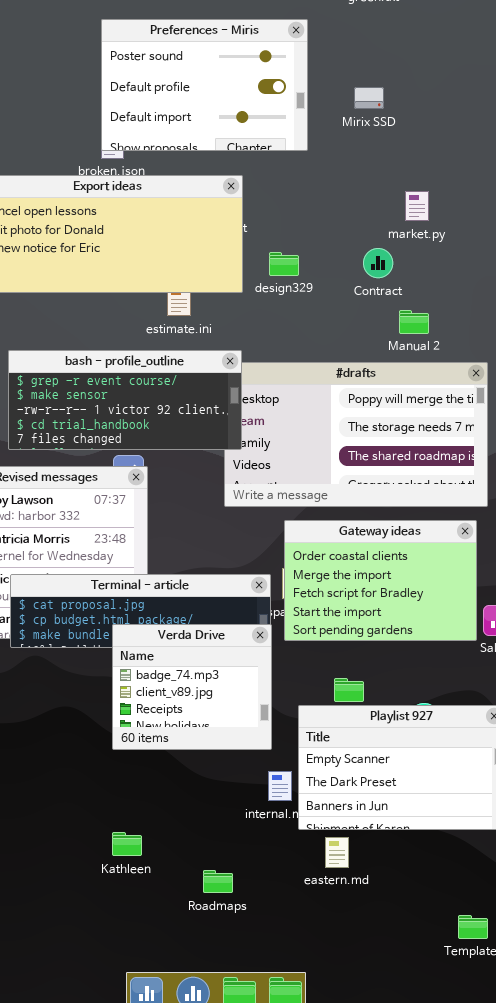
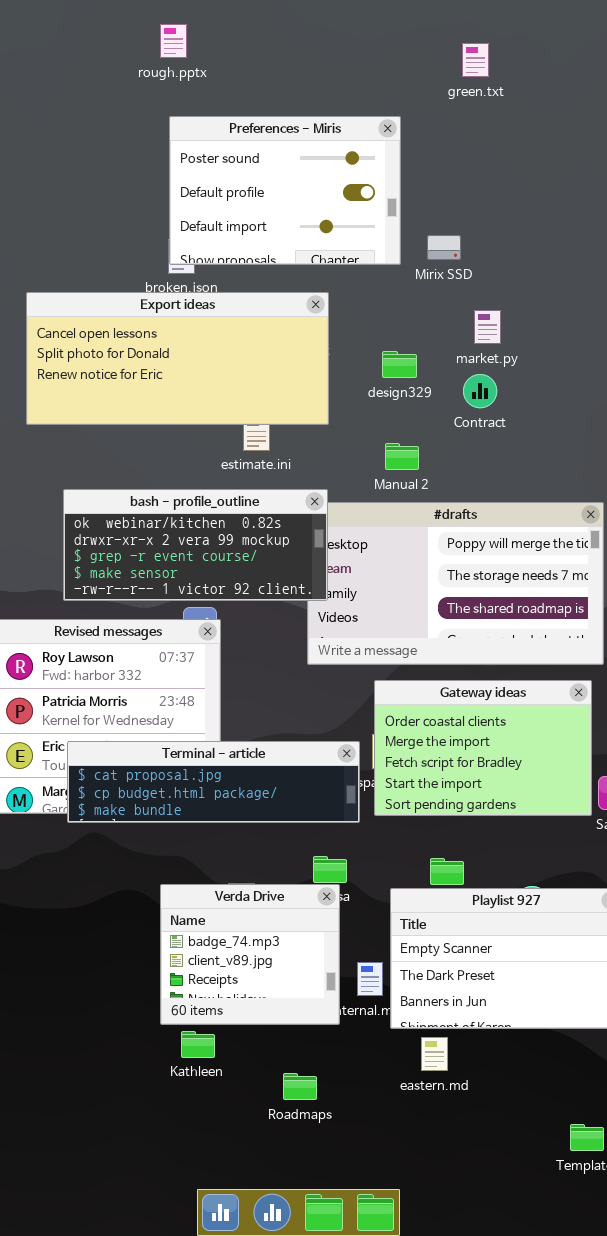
Mirix SSD: [354,87,384,109] -> [427,235,461,260], moved
market.py: [405,191,429,221] -> [474,310,501,344], moved
design329: [269,252,299,276] -> [382,351,417,378], moved
Manual 2: [399,310,429,334] -> [385,443,419,470], moved
bash - profile_outline: [8,350,242,450] -> [63,489,328,601], scrolled up 2 rows
Verda Drive: [112,624,272,750] -> [160,884,340,1025], moved

